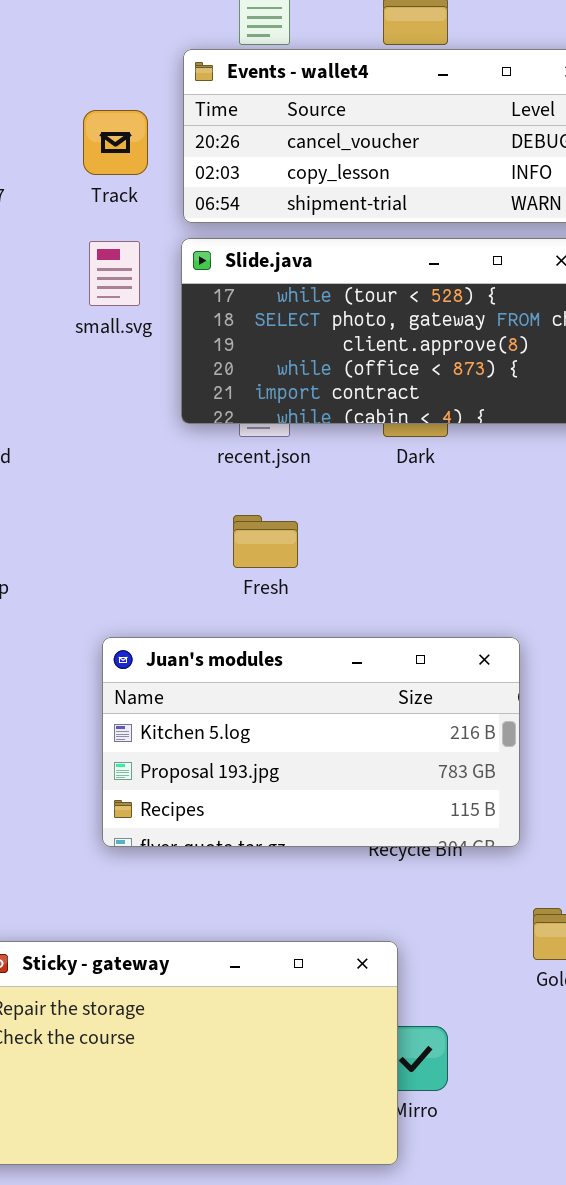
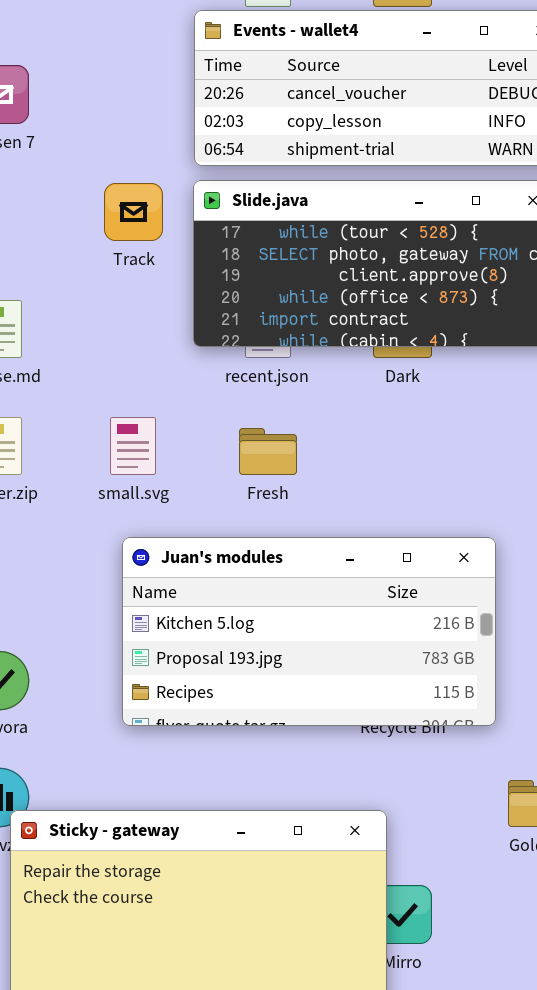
Track: [83,110,148,175] -> [104,183,163,241], moved
small.svg: [89,241,140,306] -> [110,417,156,475], moved

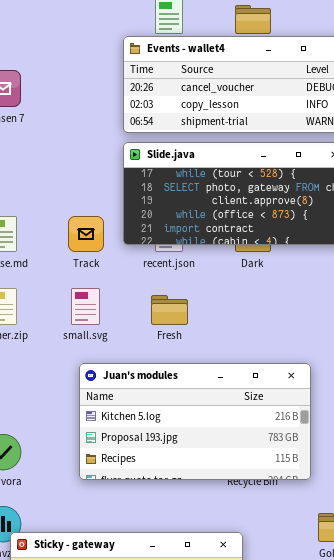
Track: [104,183,163,241] -> [68,216,104,252], moved

